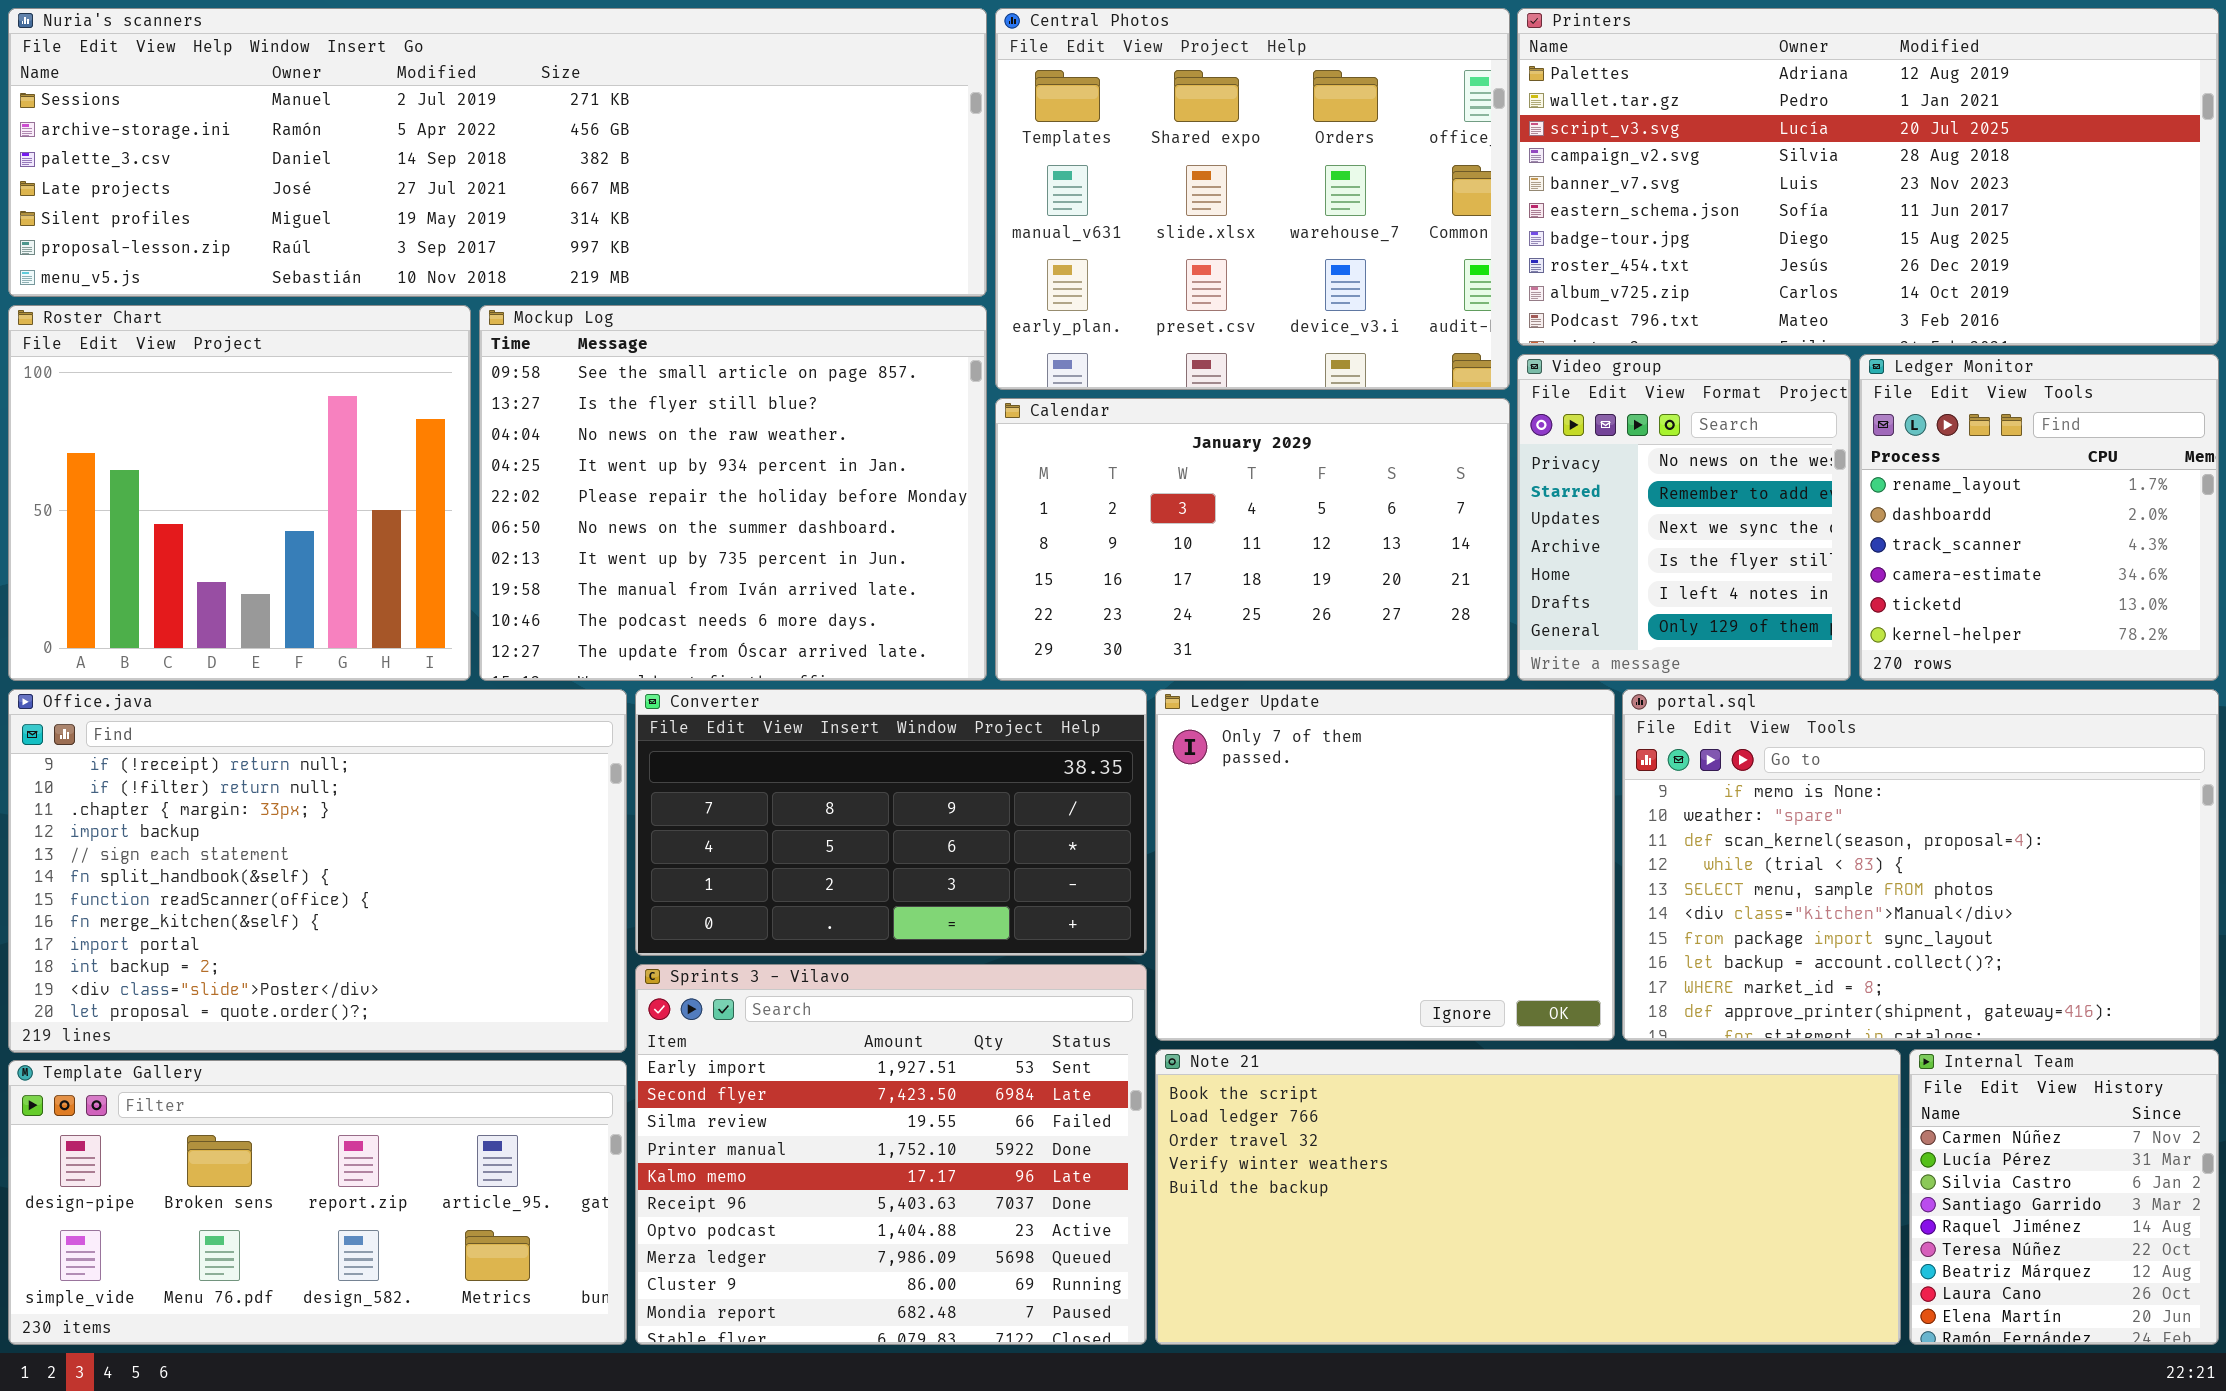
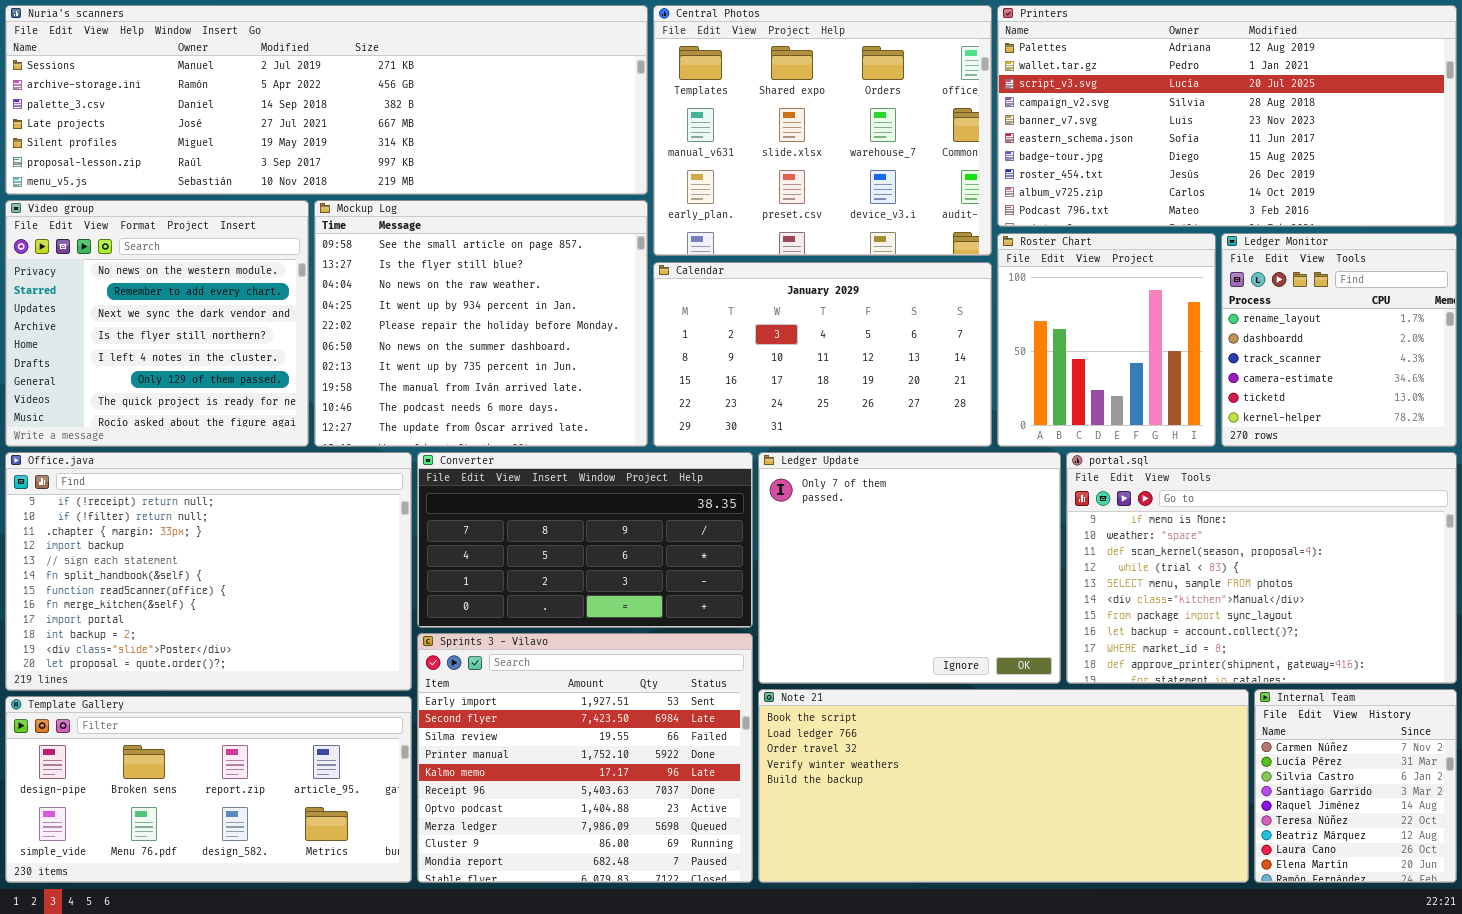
Roster Chart: [8,305,471,681] -> [997,233,1216,447], moved, resized
Video group: [1517,354,1851,681] -> [5,200,309,447], moved, resized

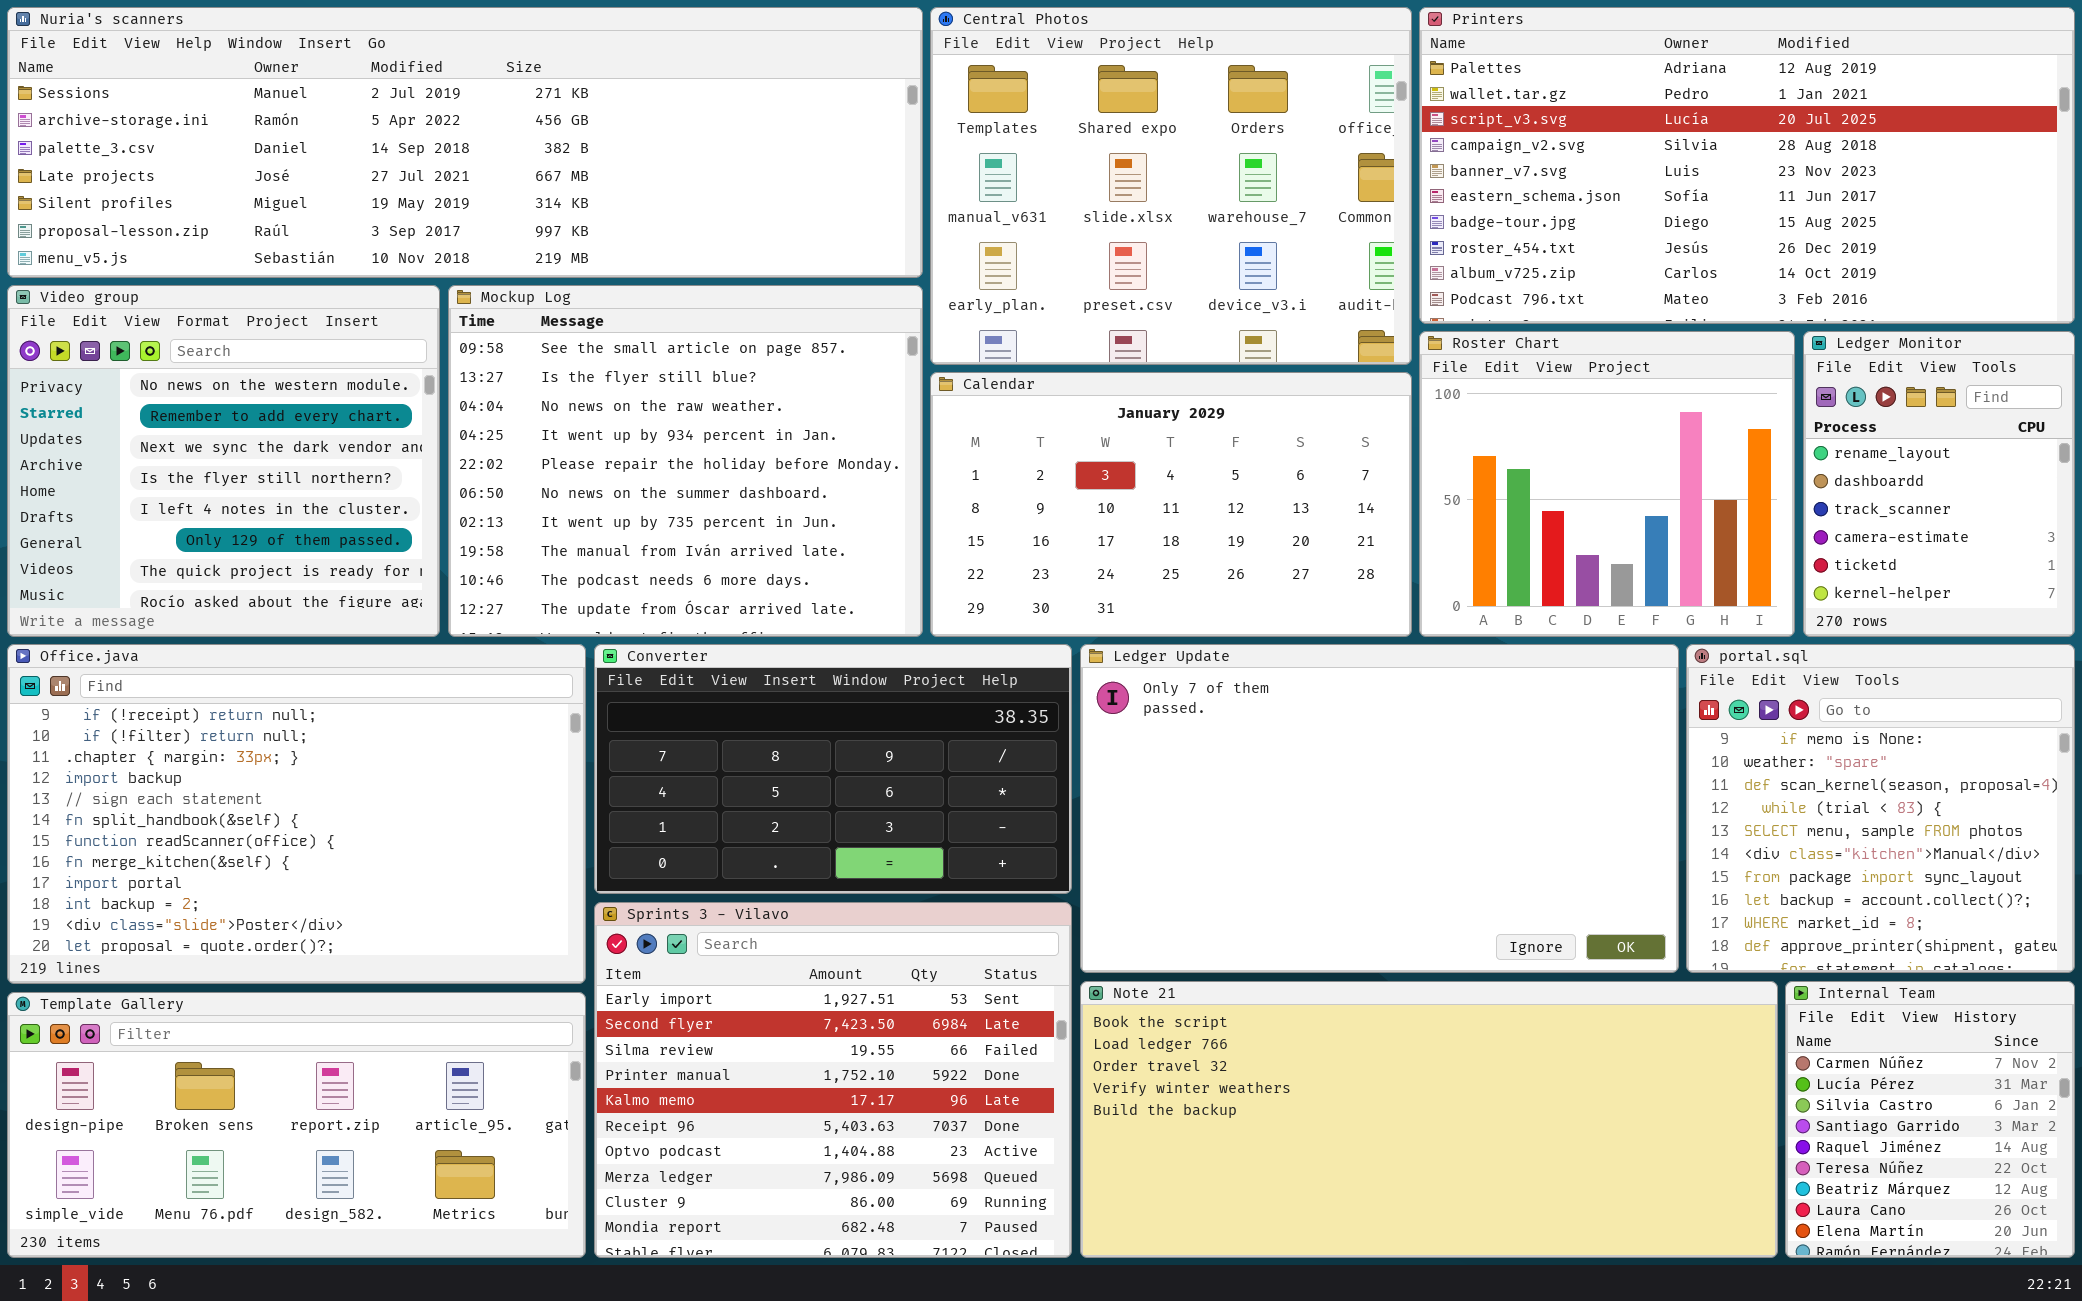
Roster Chart: [997,233,1216,447] -> [1419,331,1795,637], resized
Ledger Monitor: [1221,233,1457,447] -> [1803,331,2075,637], resized
Ledger Update: [758,452,1061,684] -> [1080,644,1679,973], resized
portal.sql: [1066,452,1457,684] -> [1686,644,2075,973], resized

